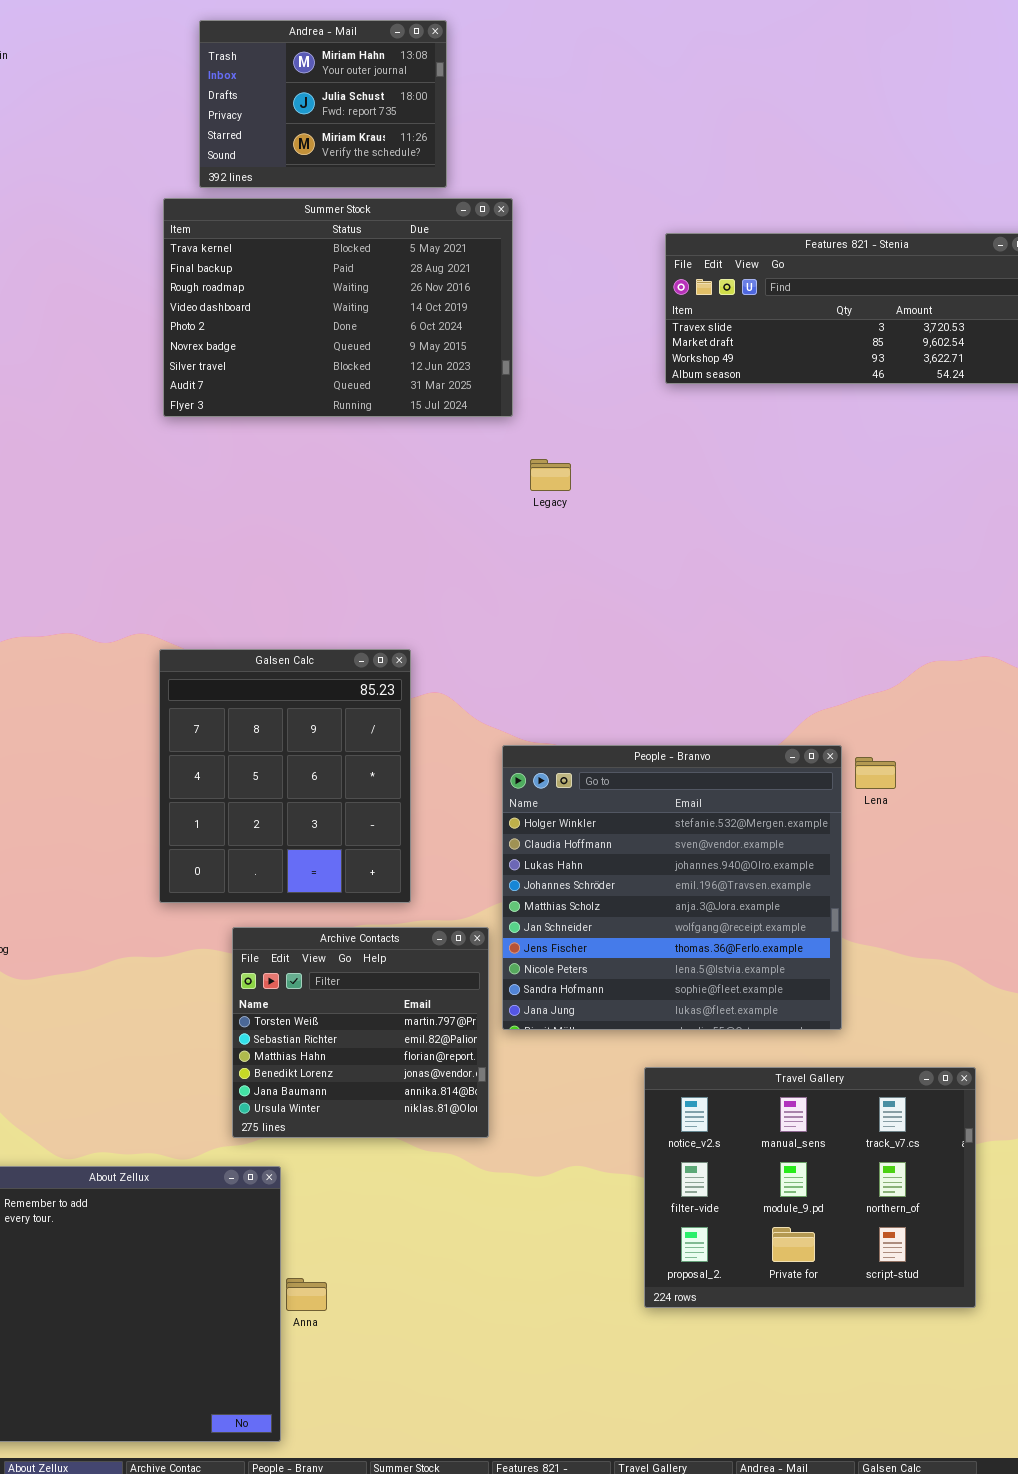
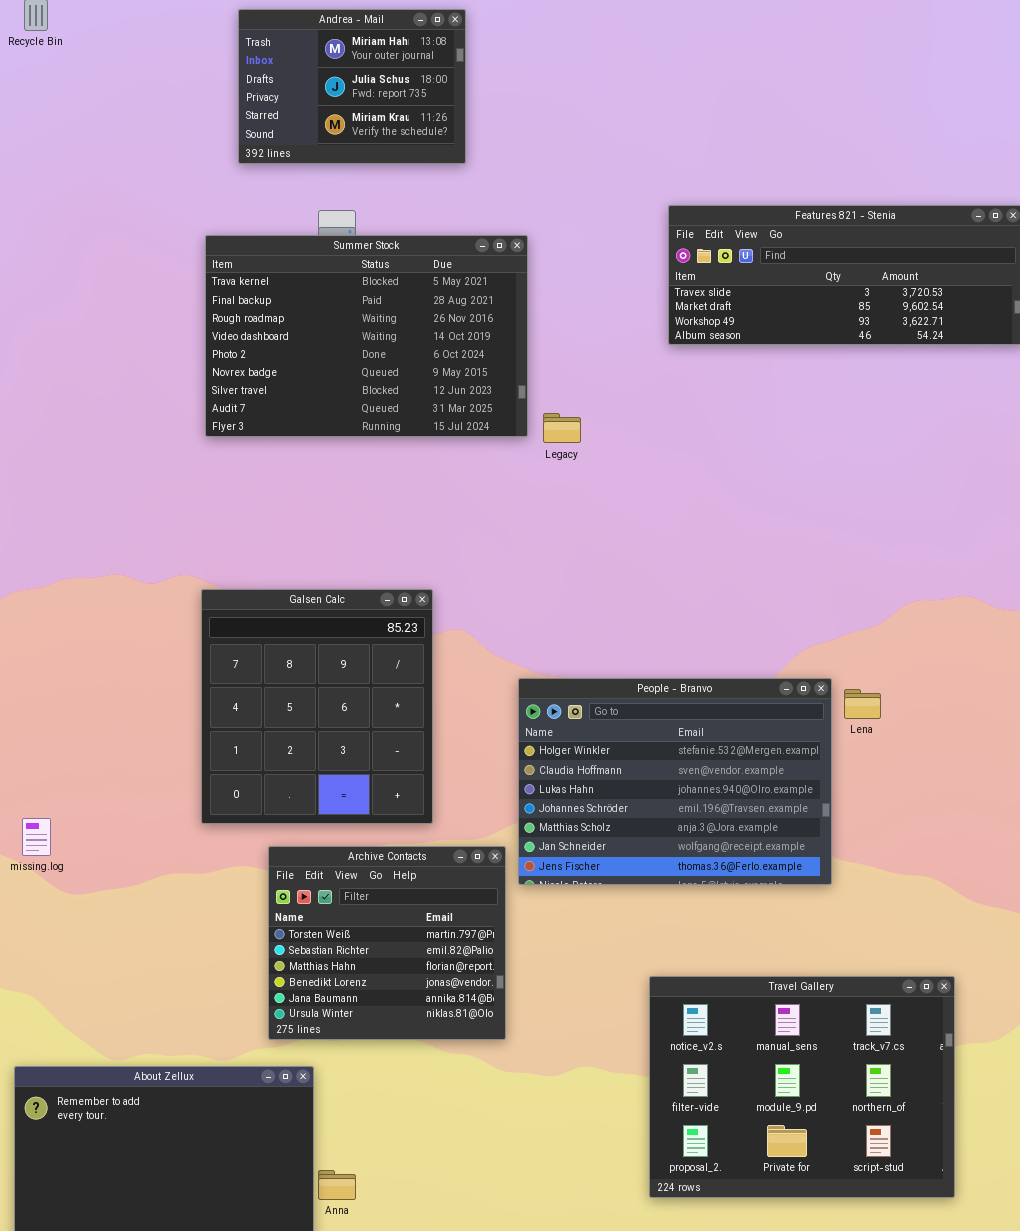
Summer Stock: [163,198,513,417] -> [205,235,528,437], moved
People - Branvo: [502,745,842,1030] -> [518,678,832,885], resized

